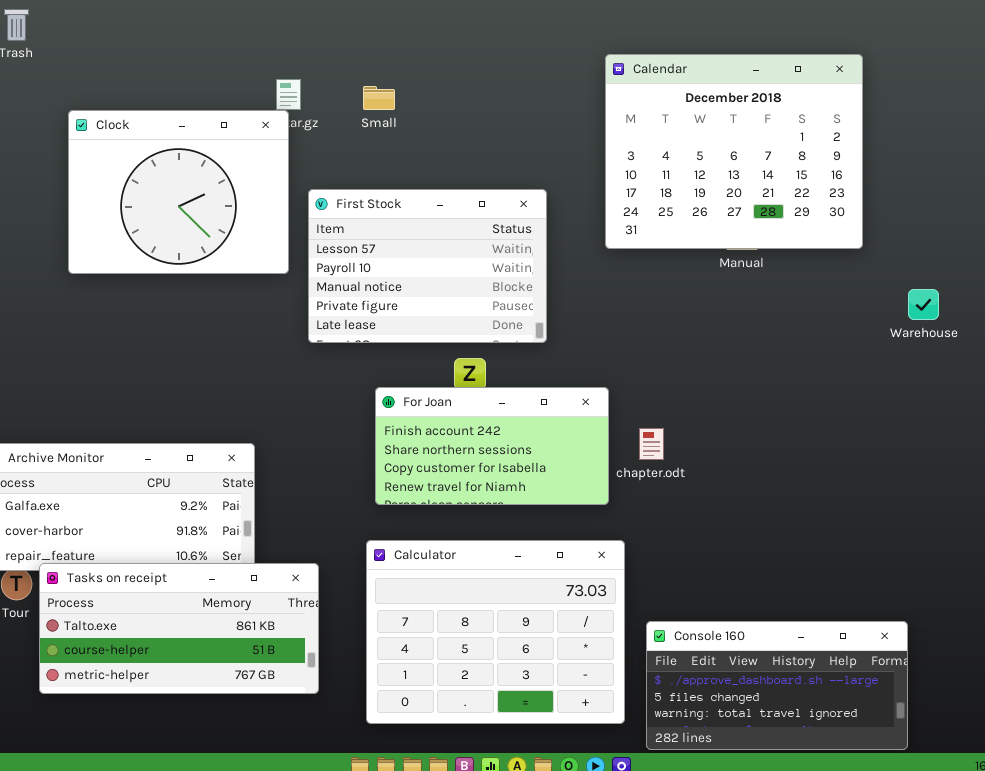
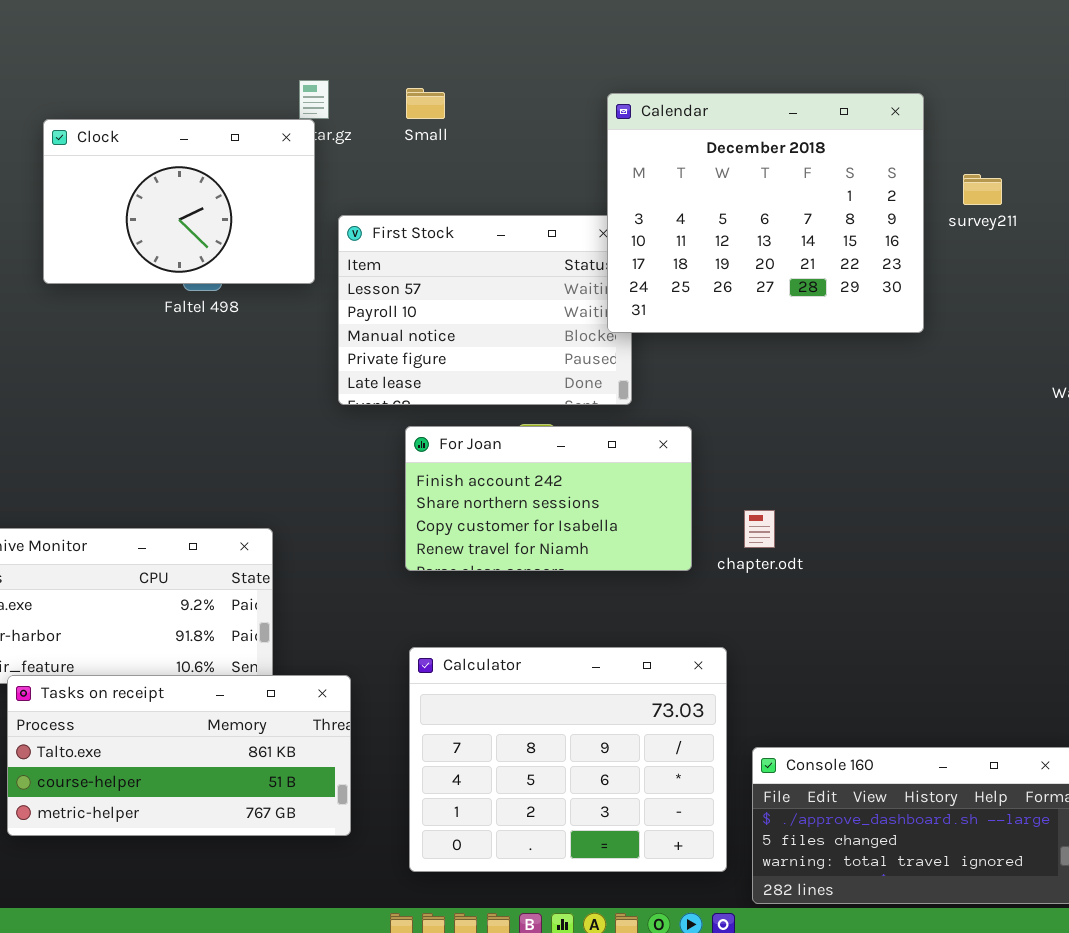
Calendar: [605,54,863,249] -> [607,93,924,333], moved
Clock: [68,110,289,274] -> [43,119,315,284], resized
For Joan: [375,387,609,505] -> [405,426,692,571], moved

